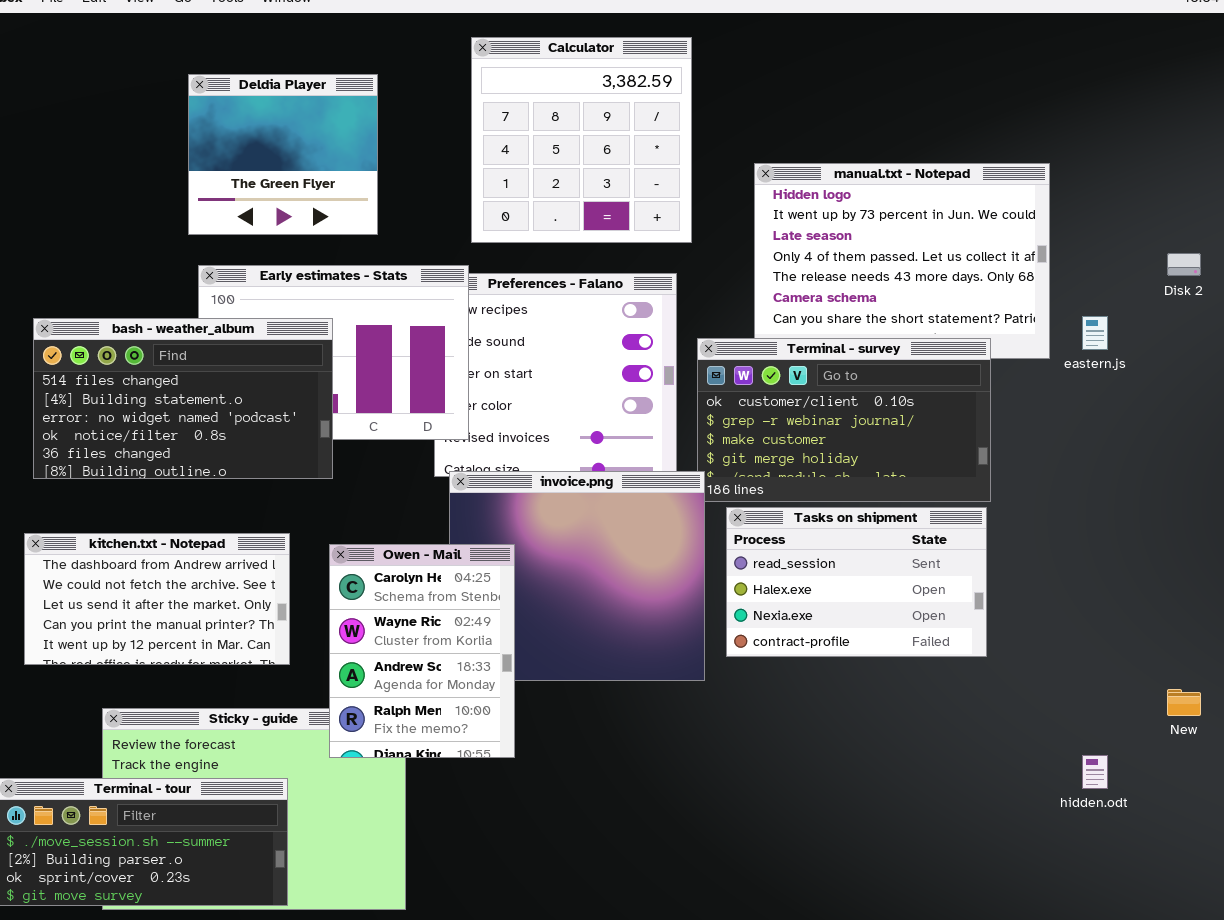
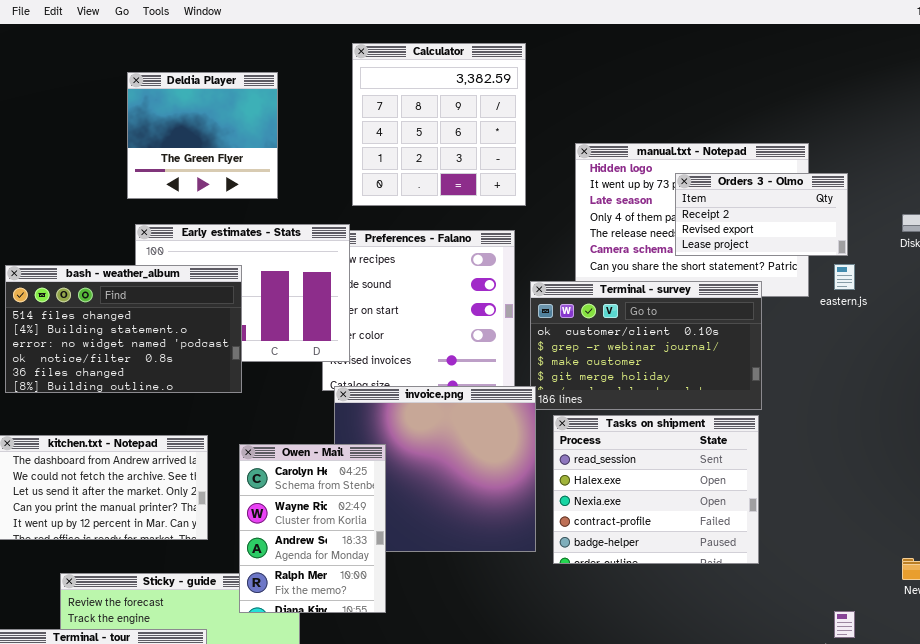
Orders 3 - Olmo: none -> [675,173,848,256], opened
Tasks on shipment: [726,507,987,657] -> [553,415,759,564], resized

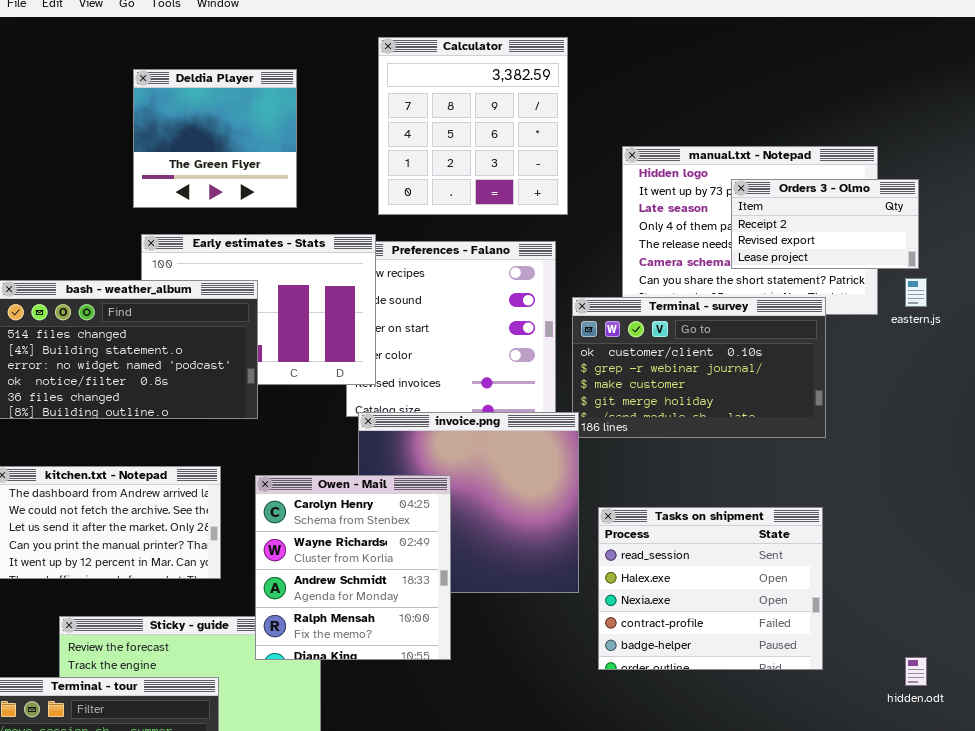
Tasks on shipment: [553,415,759,564] -> [598,507,823,670], moved
Owen - Mail: [239,444,386,613] -> [255,475,451,660], resized

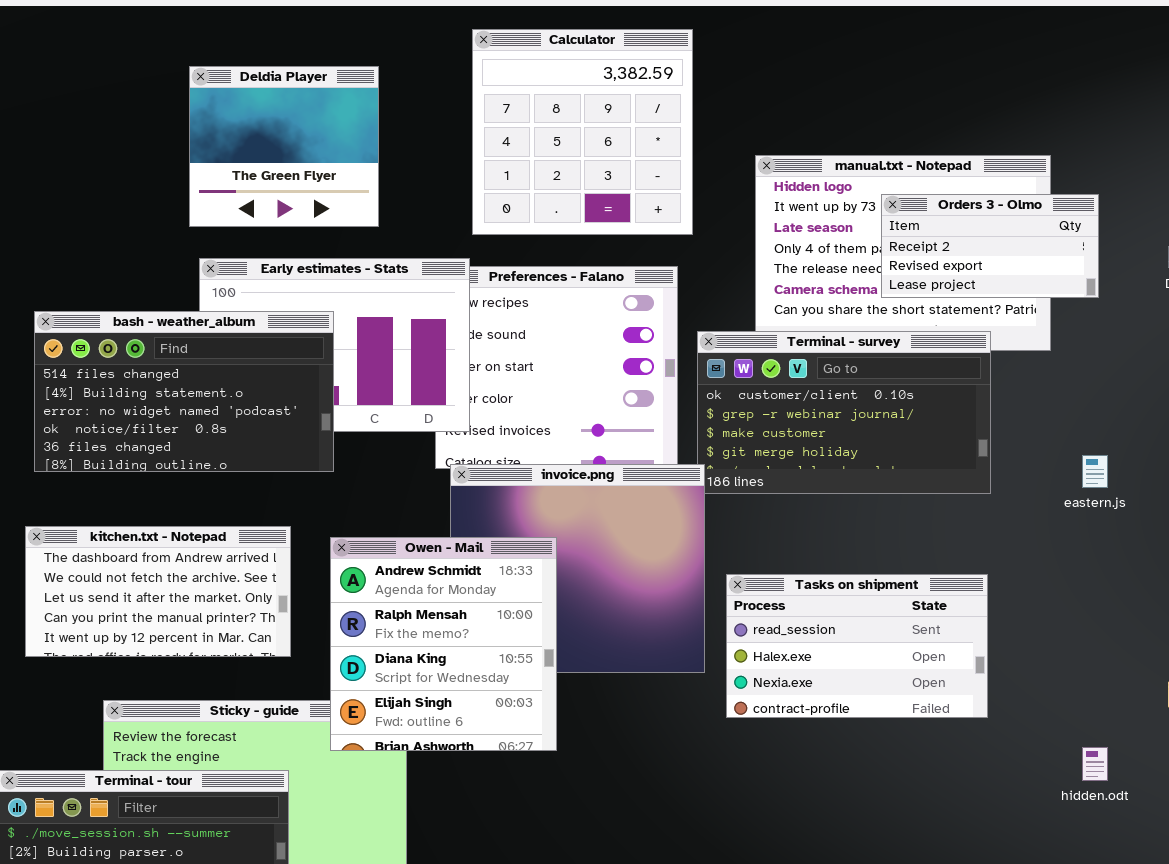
eastern.js: [905,278,927,307] -> [1082,455,1108,488], moved
Owen - Mail: [255,475,451,660] -> [330,537,557,751], scrolled down 2 rows
Tasks on shipment: [598,507,823,670] -> [726,574,988,718], resized

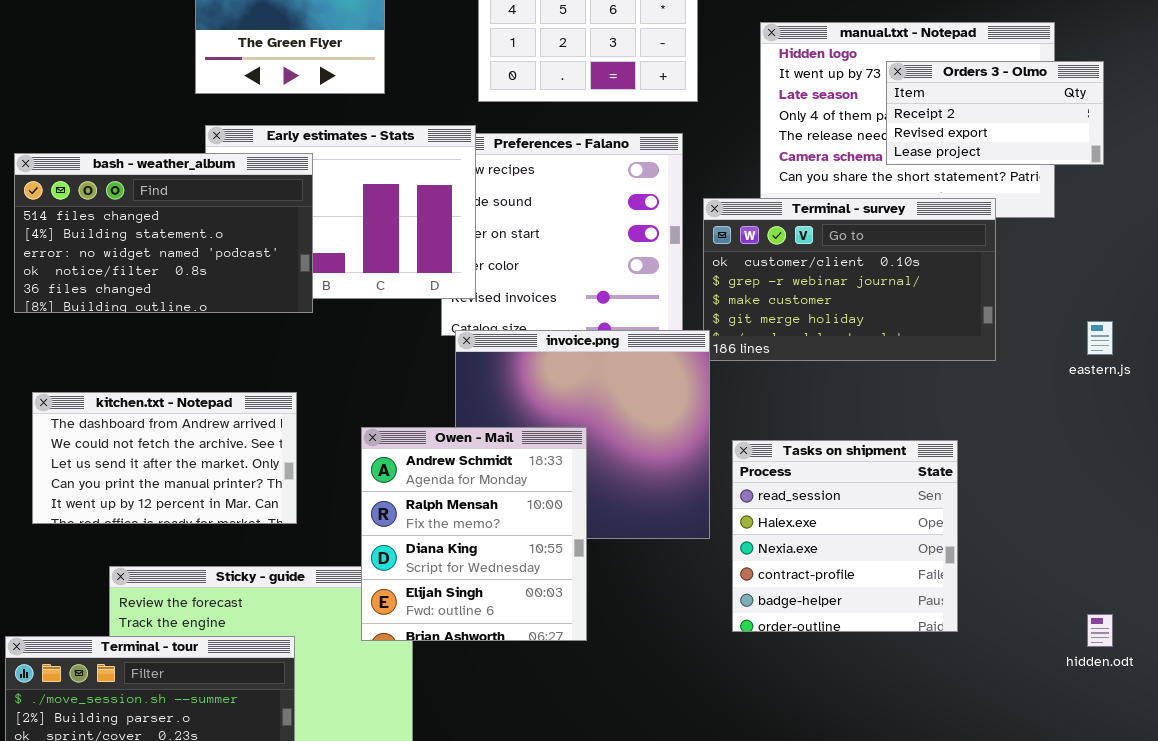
bash - weather_album: [34,311,334,472] -> [14,153,313,313], moved
Owen - Mail: [330,537,557,751] -> [361,427,587,641], moved
Tasks on shipment: [726,574,988,718] -> [732,440,958,632], resized

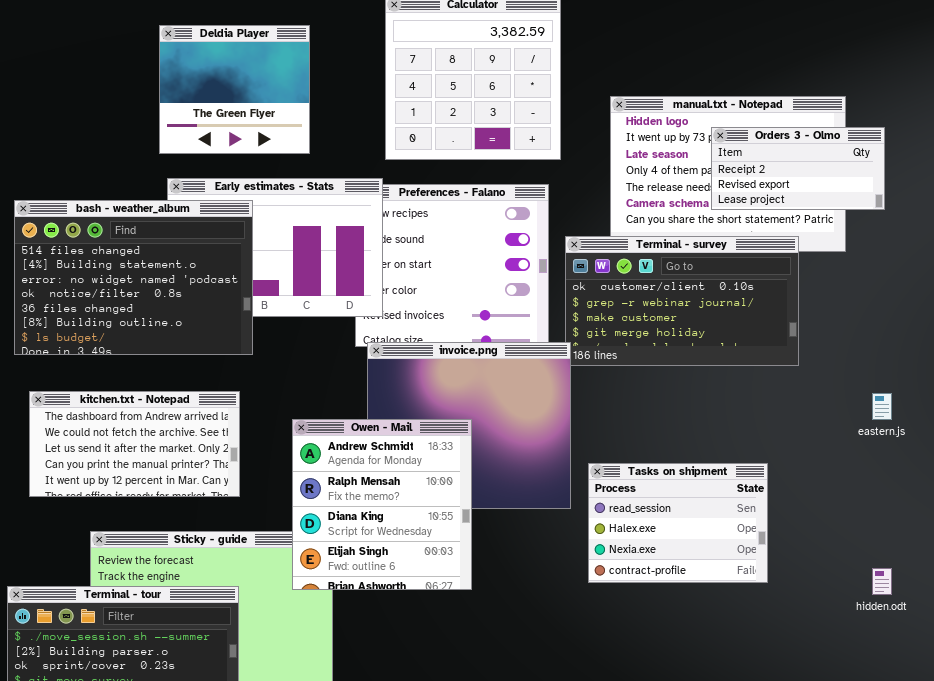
bash - weather_album: [14,153,313,313] -> [14,200,253,355], resized
eastern.js: [1087,321,1113,355] -> [872,393,892,420], moved
Tasks on shipment: [732,440,958,632] -> [588,463,768,583], resized

